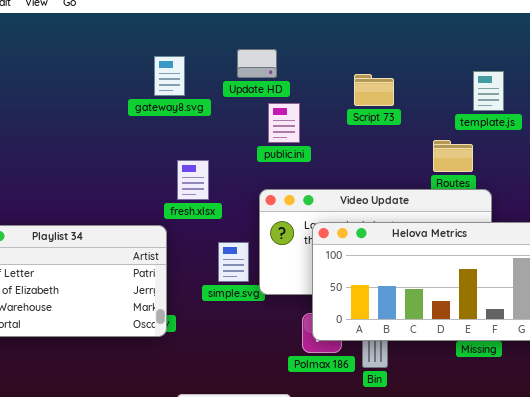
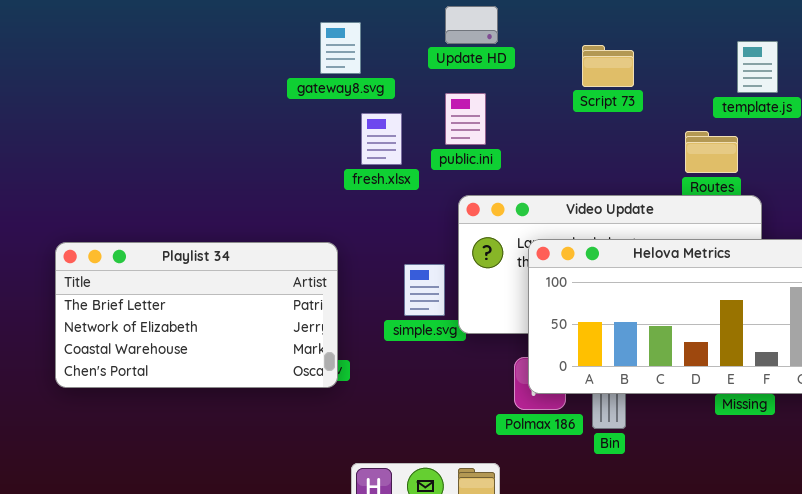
Update HD: [237,49,277,78] -> [445,6,498,44], moved
public.ini: [268,103,300,143] -> [445,93,486,145], moved
fresh.xlsx: [177,160,209,200] -> [361,113,402,165], moved

